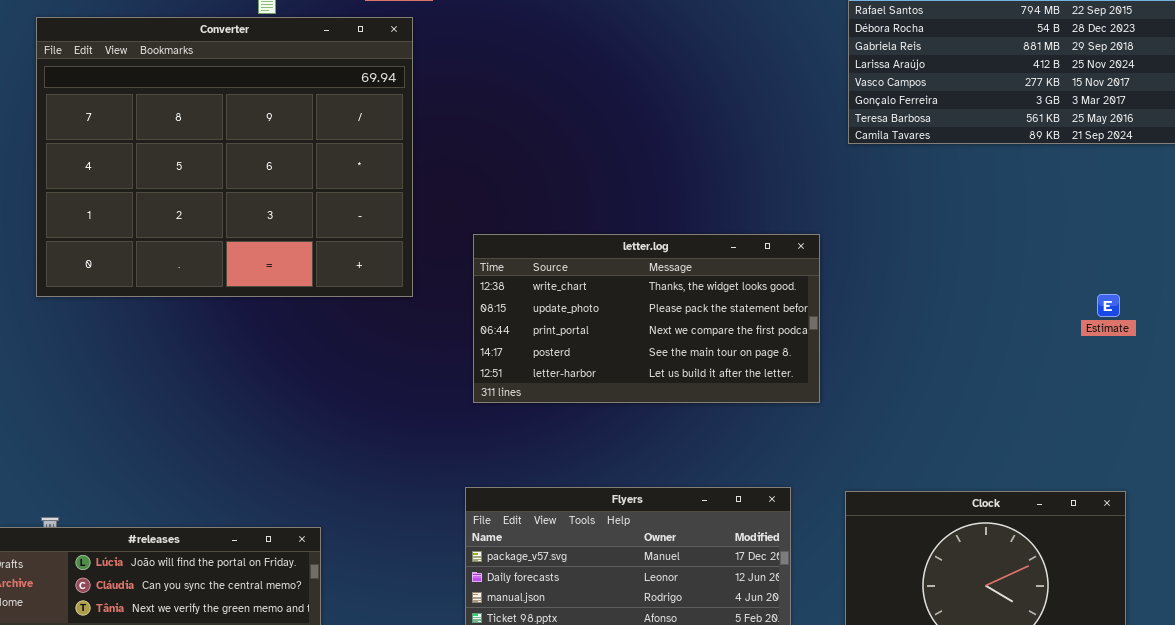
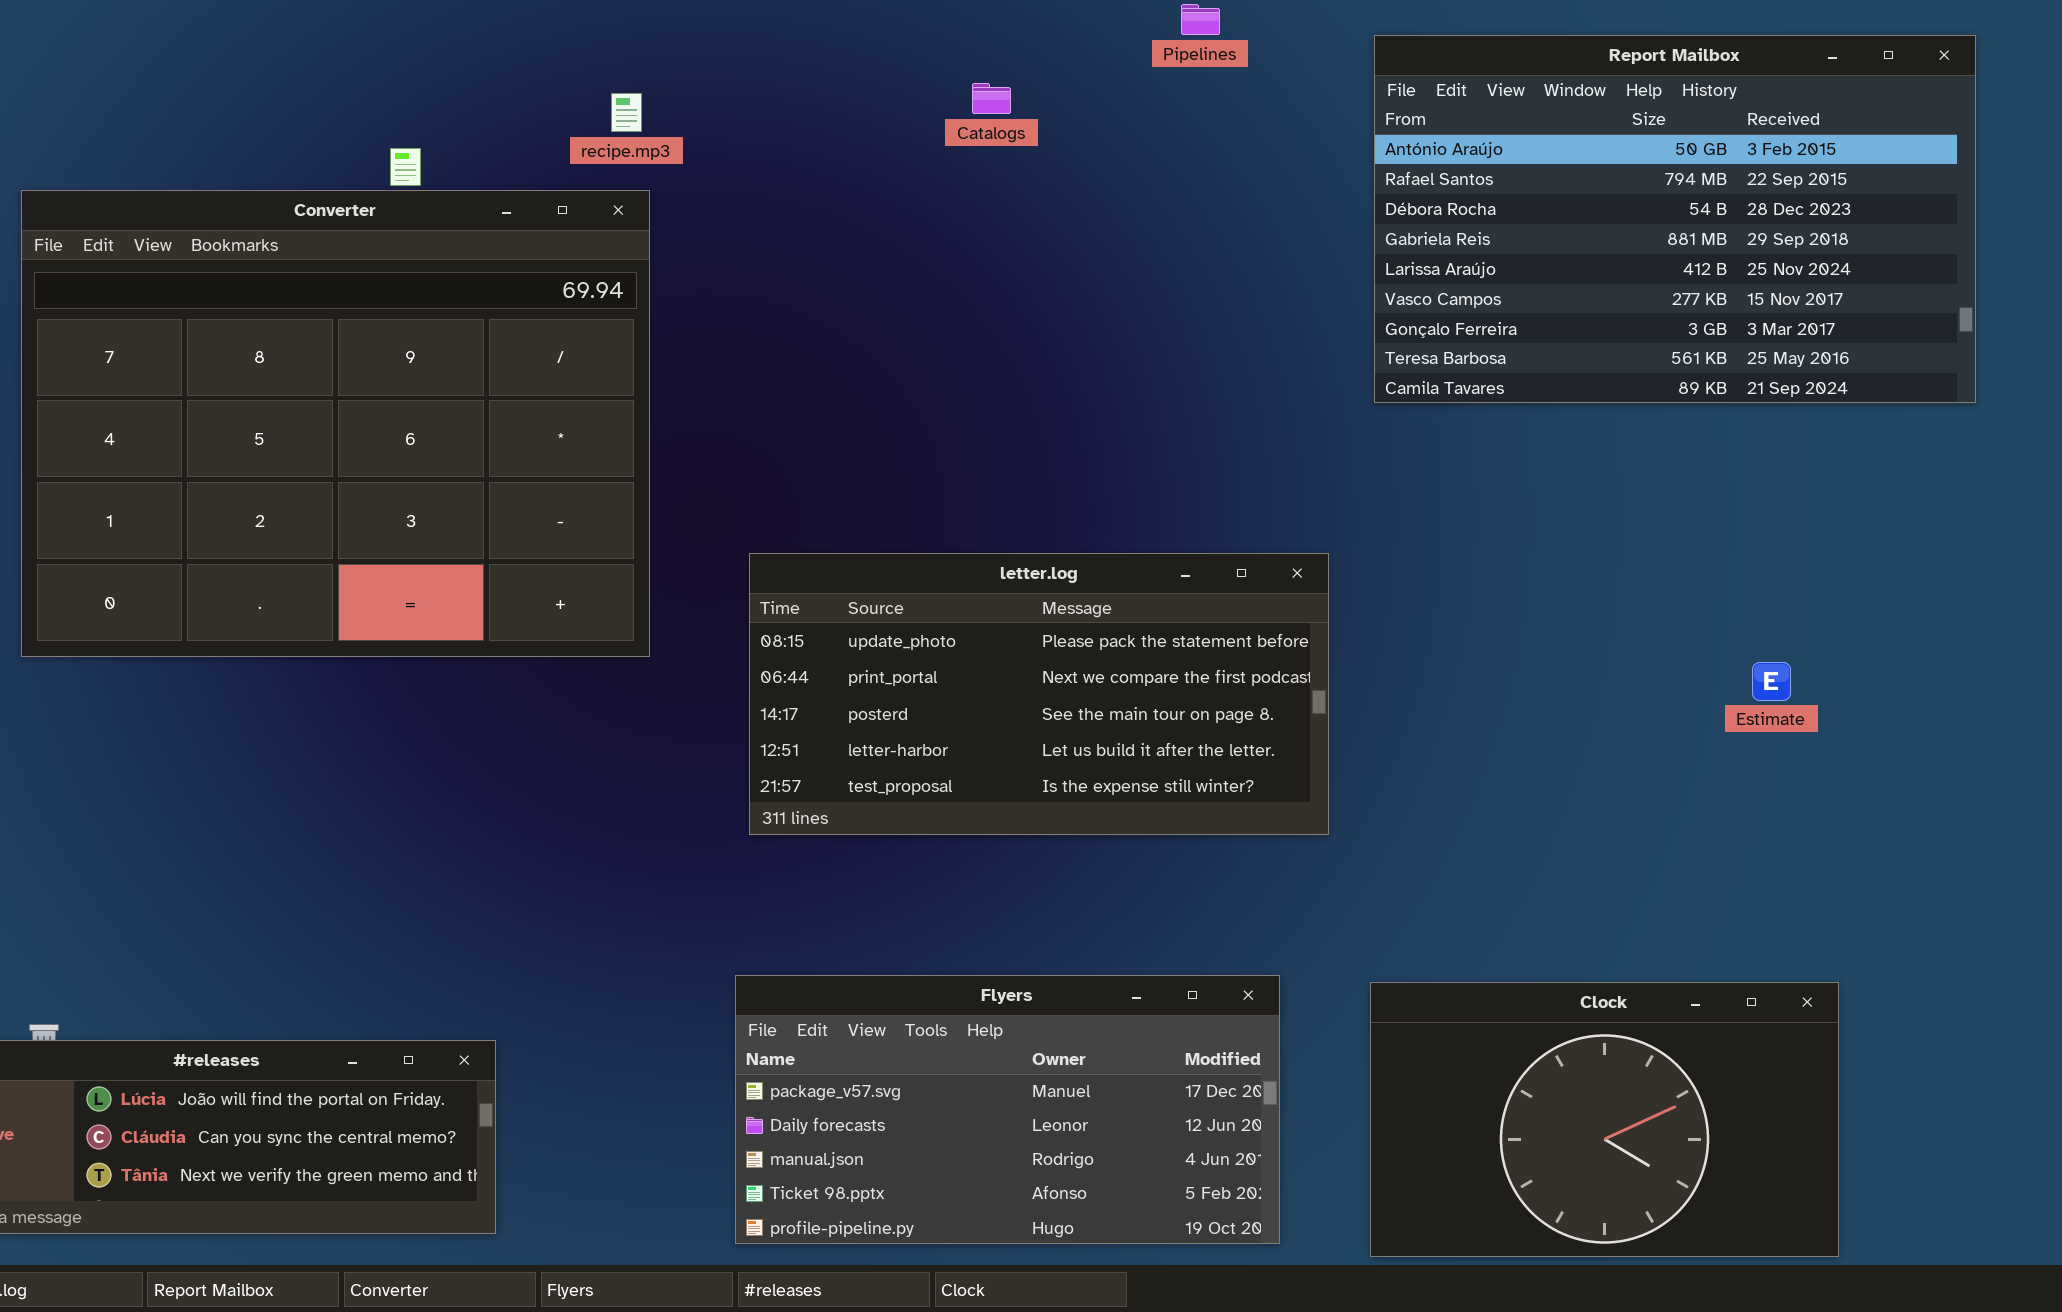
letter.log: [473,234,820,403] -> [749,553,1329,835], scrolled down 1 row
Estimate: [1097,294,1120,317] -> [1752,662,1791,701], moved

